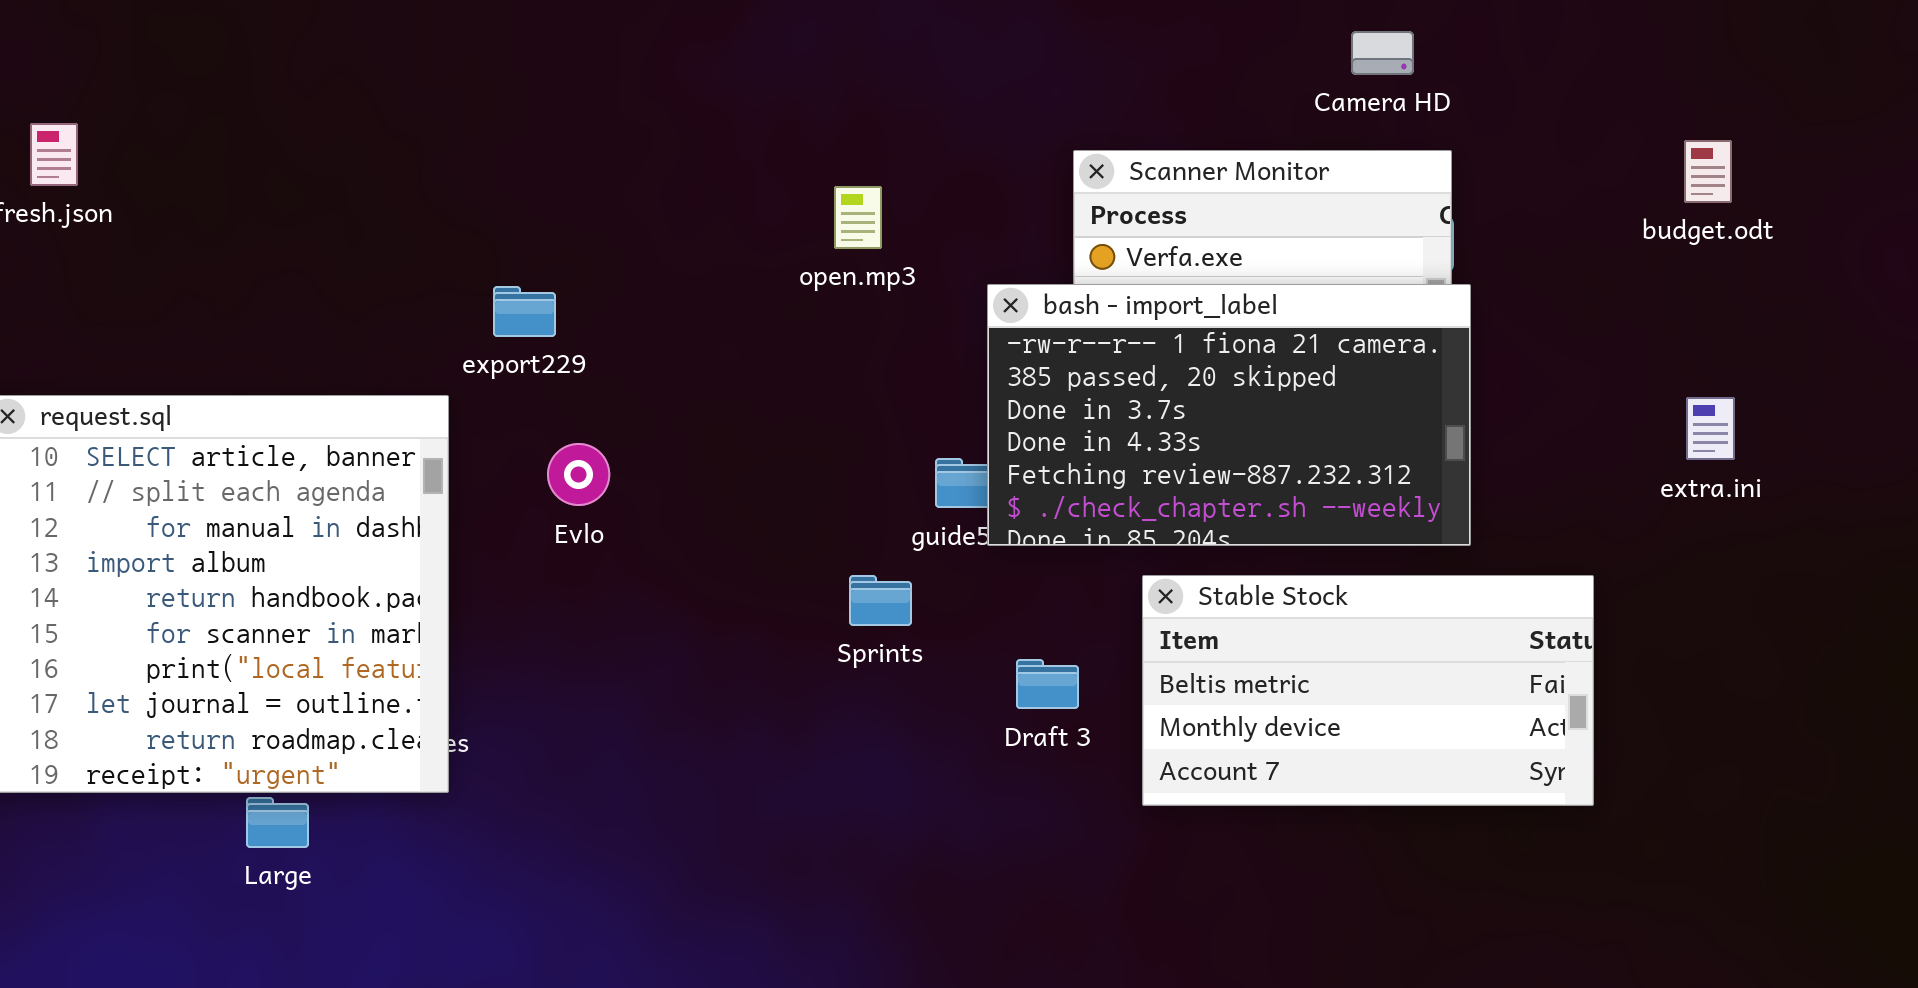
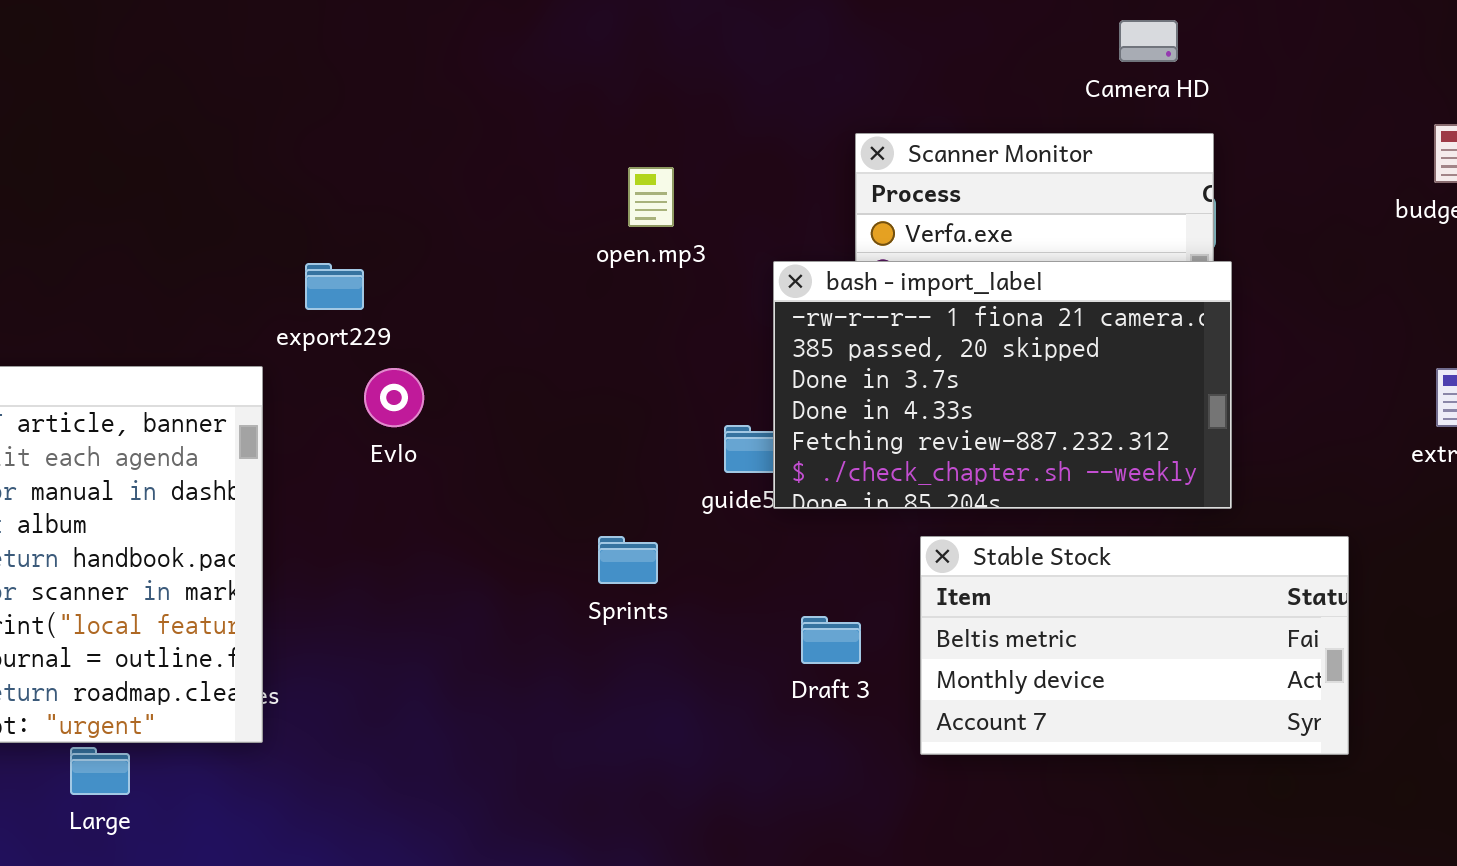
Evlo: [547,443,610,506] -> [364,368,424,427], moved
Sprints: [849,575,912,626] -> [598,536,658,584], moved

